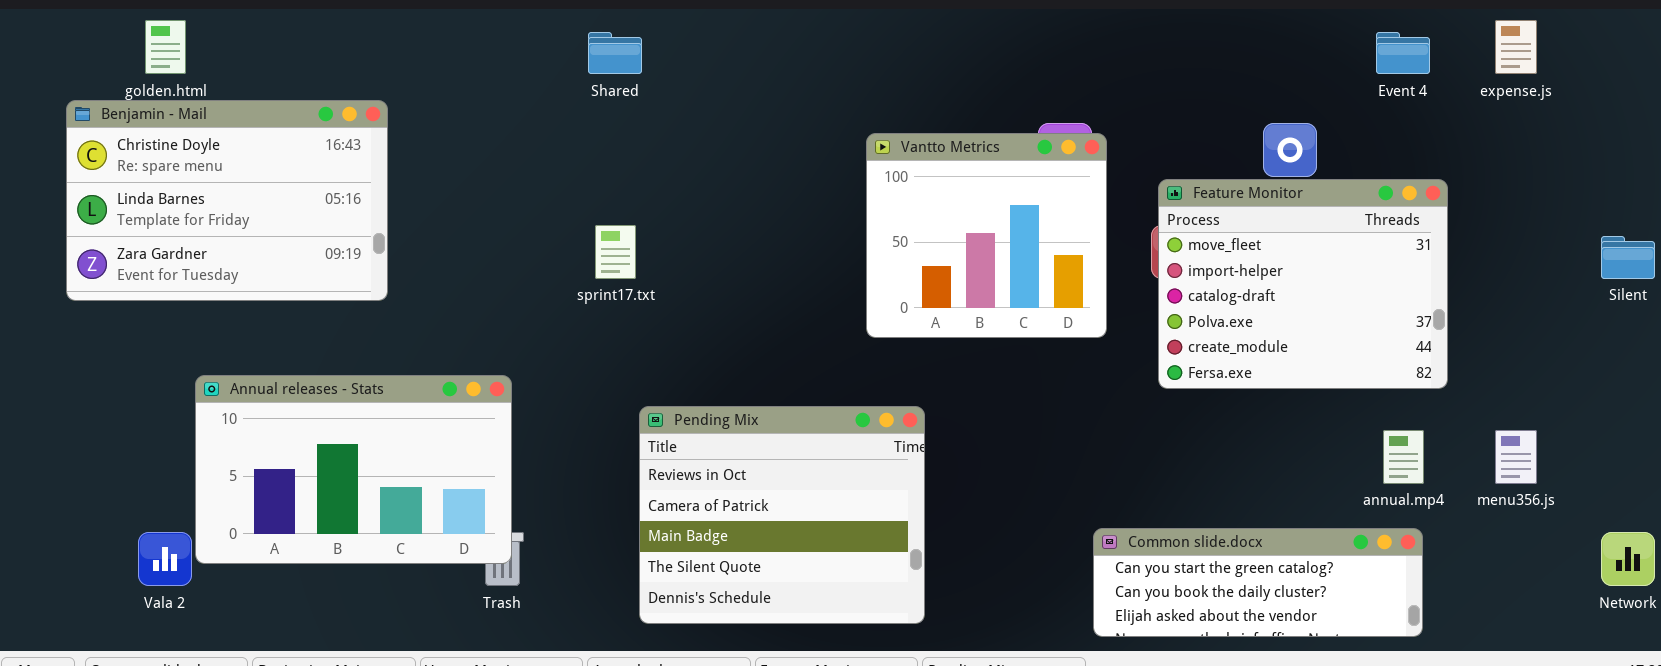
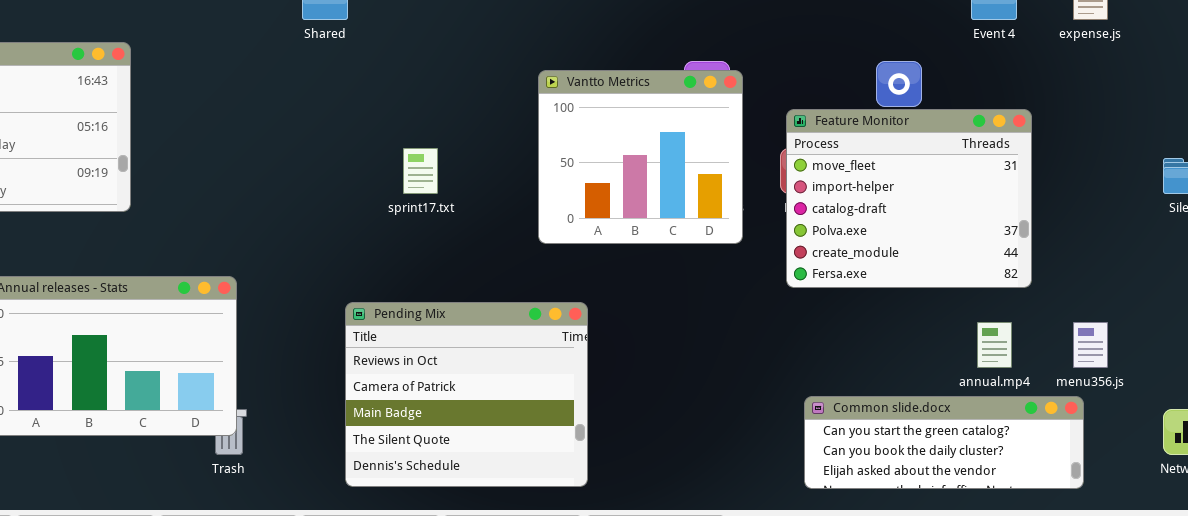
sprint17.txt: [595,225,636,279] -> [403,148,438,194], moved
Common slide.docx: [1093,528,1423,637] -> [804,396,1084,489], moved

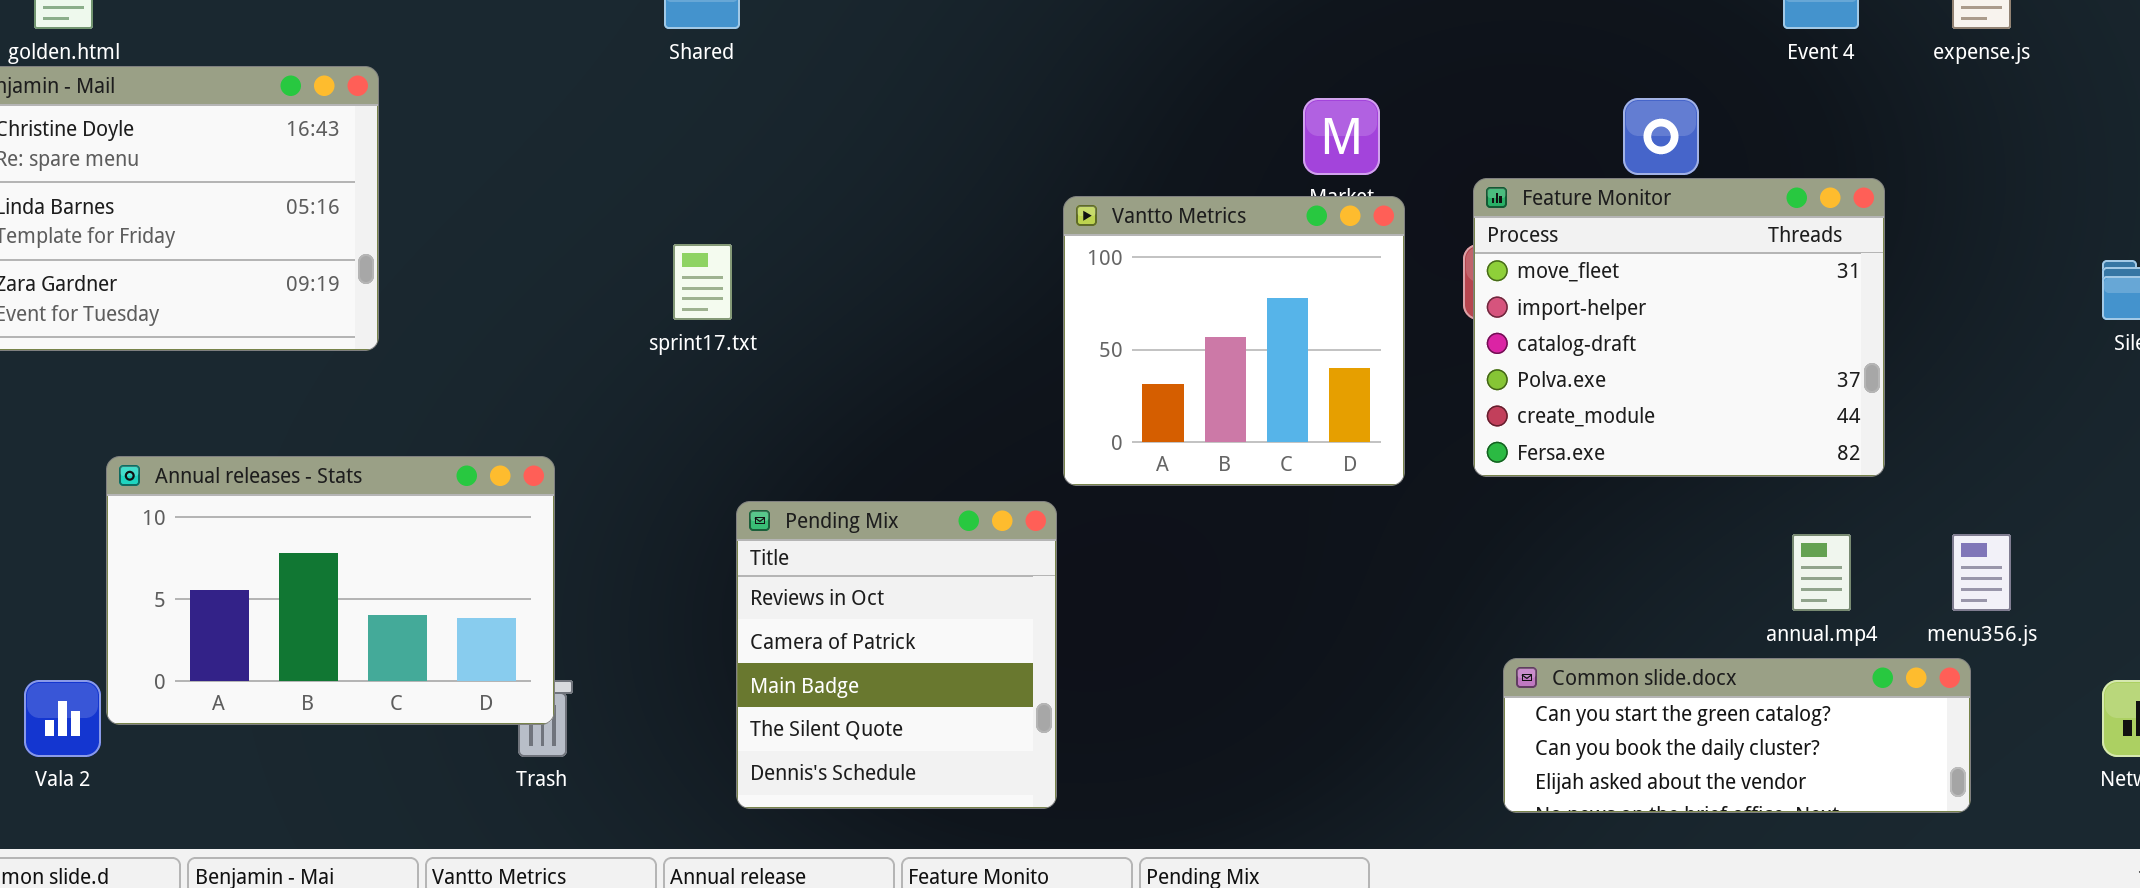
Vantto Metrics: [538,70,743,244] -> [1063,196,1405,486], moved
sprint17.txt: [403,148,438,194] -> [673,244,732,320], moved
Pending Mix: [345,302,588,487] -> [736,501,1057,809], resized

